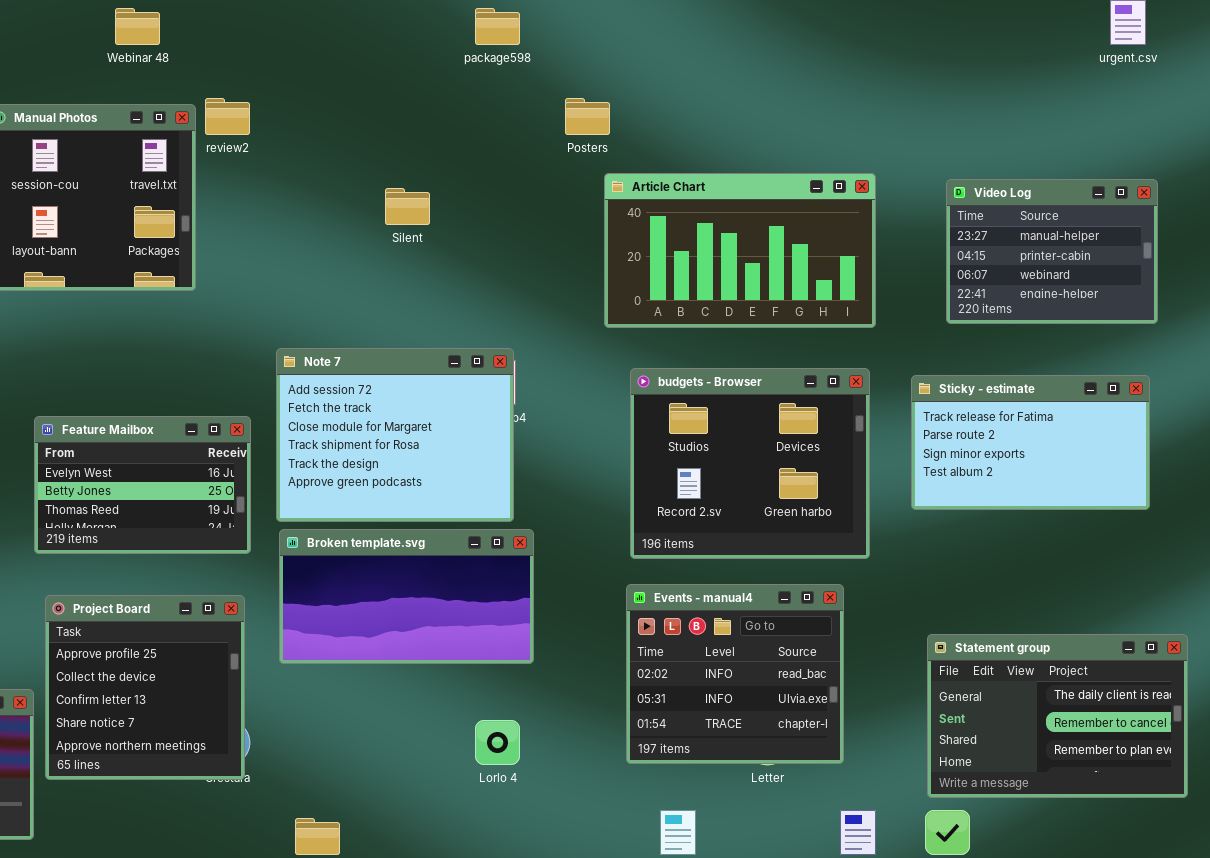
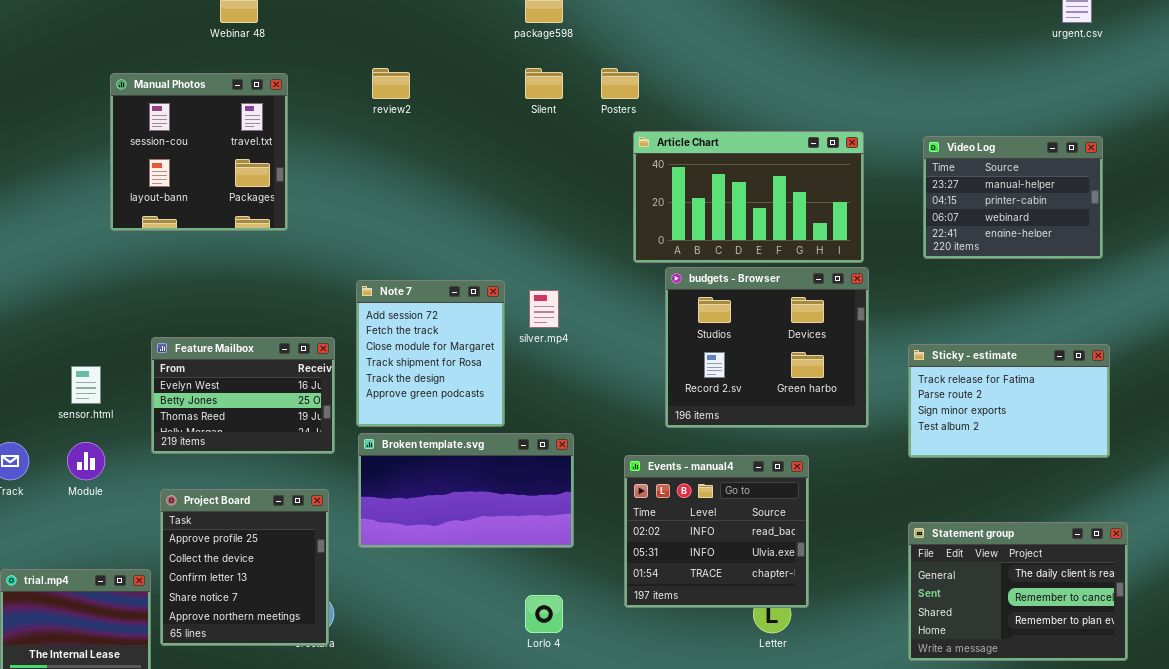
review2: [205,98,250,135] -> [372,68,410,99], moved
Silent: [385,188,430,225] -> [525,68,563,99], moved
Note 7: [276,348,514,522] -> [356,280,505,427], resized
budgets - Browser: [630,368,870,559] -> [665,267,869,428], moved
Sticky - estimate: [911,375,1150,510] -> [908,344,1110,458], moved
Events - manual4: [626,584,844,764] -> [624,455,809,608], moved

